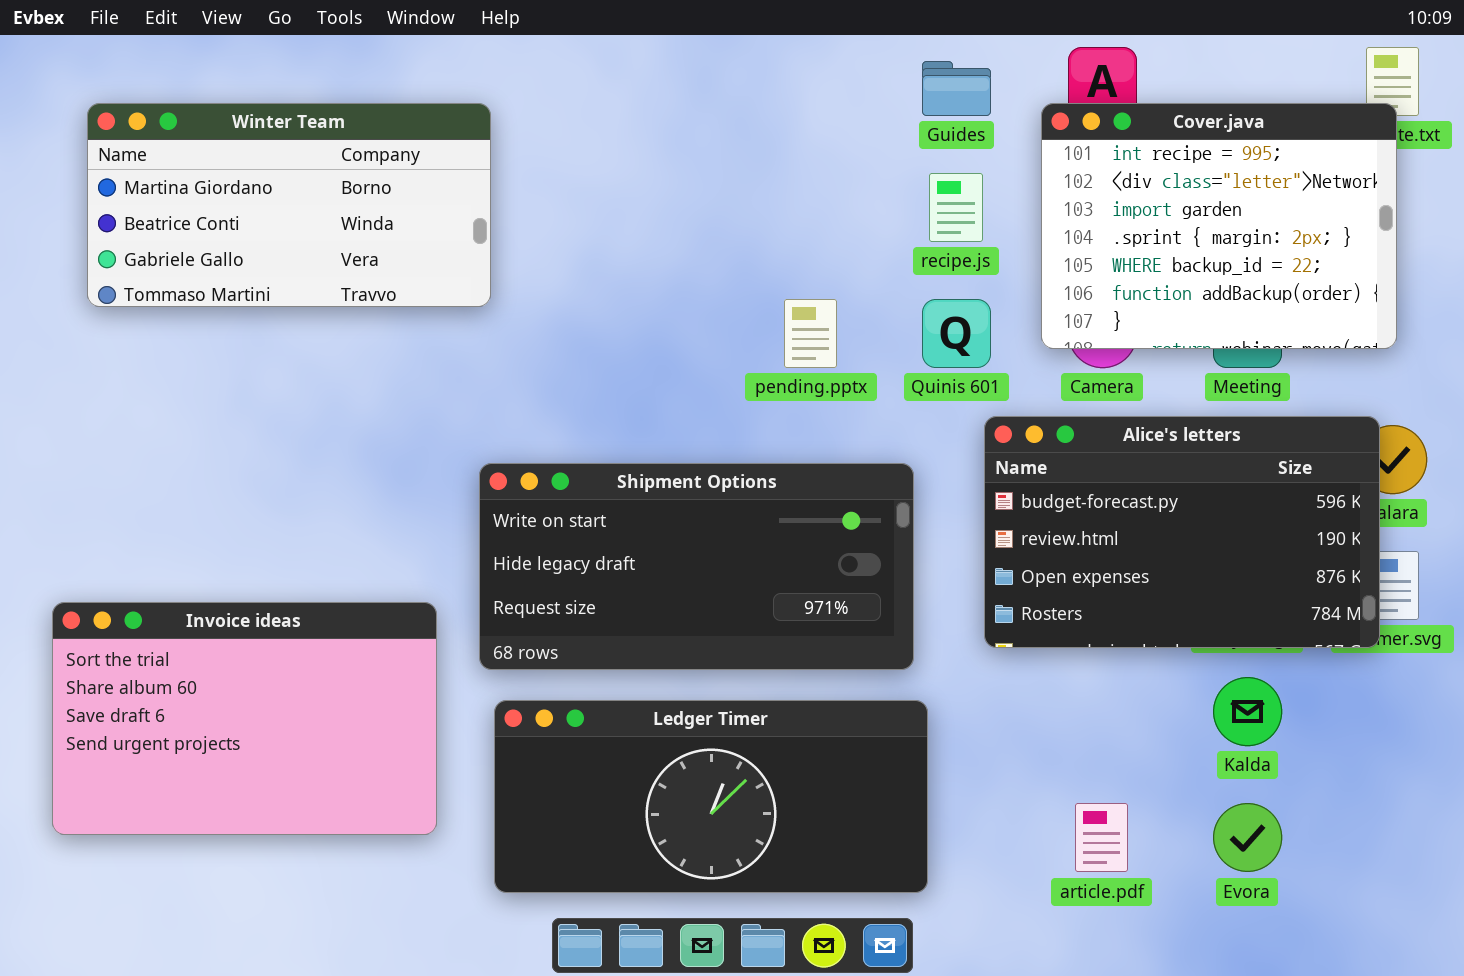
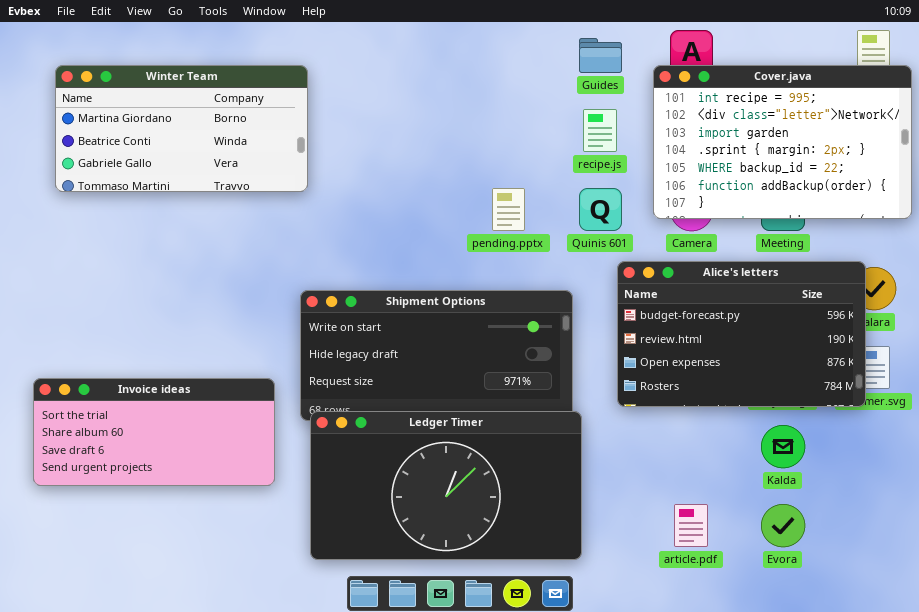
Cover.java: [1041,103,1397,349] -> [653,65,912,219], resized
Invoice ideas: [52,602,437,835] -> [33,378,275,486], resized
Ledger Timer: [494,700,928,893] -> [310,411,582,560], resized

